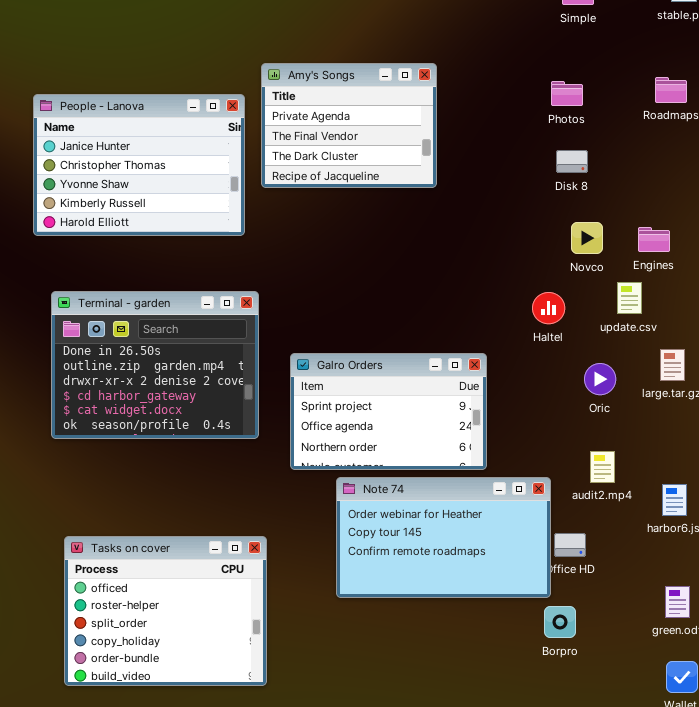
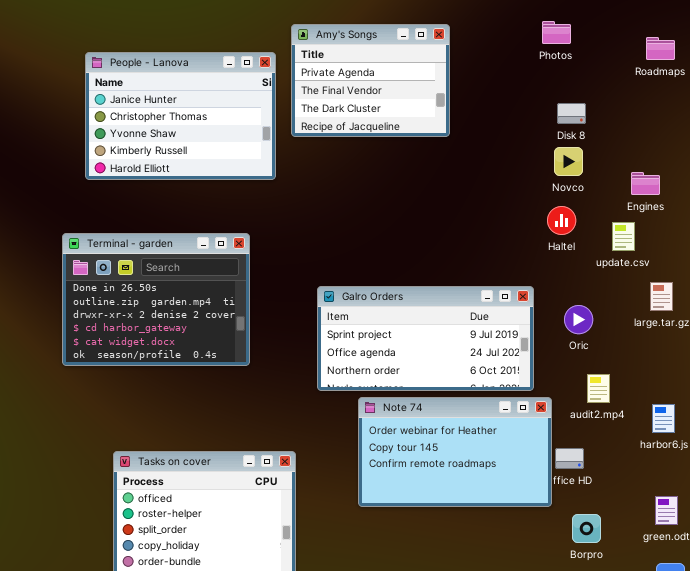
Photos: [551,81,583,106] -> [542,21,571,44], moved
Novco: [571,222,603,254] -> [554,147,583,176], moved
Terminal - garden: [51,291,259,439] -> [62,233,250,366], moved
Haltel: [532,292,565,324] -> [547,206,576,235], moved
Galro Orders: [290,353,487,470] -> [317,286,534,391], resized
Oric: [584,363,616,395] -> [564,305,593,334], moved
Borpro: [544,606,576,638] -> [572,514,601,543], moved

